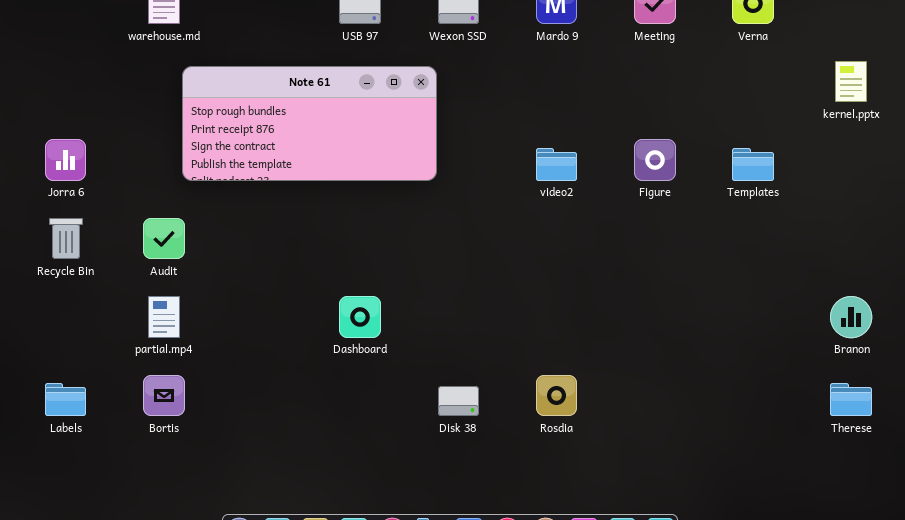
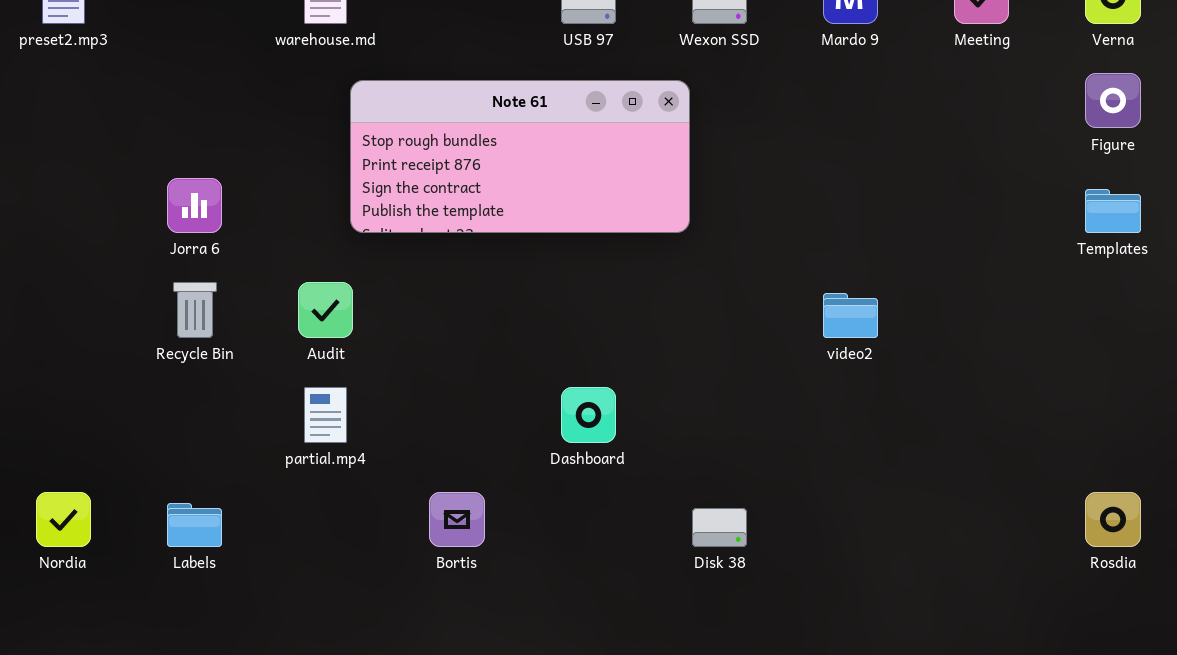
Figure: [634,139,676,181] -> [1085,73,1141,128], moved
video2: [536,148,577,181] -> [823,293,878,338], moved
Bortis: [143,375,185,416] -> [429,492,485,547], moved
Rosdia: [536,375,577,416] -> [1085,492,1141,547], moved

